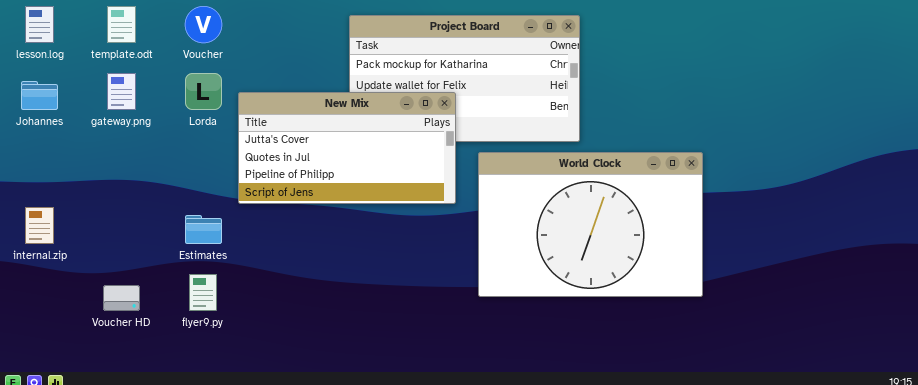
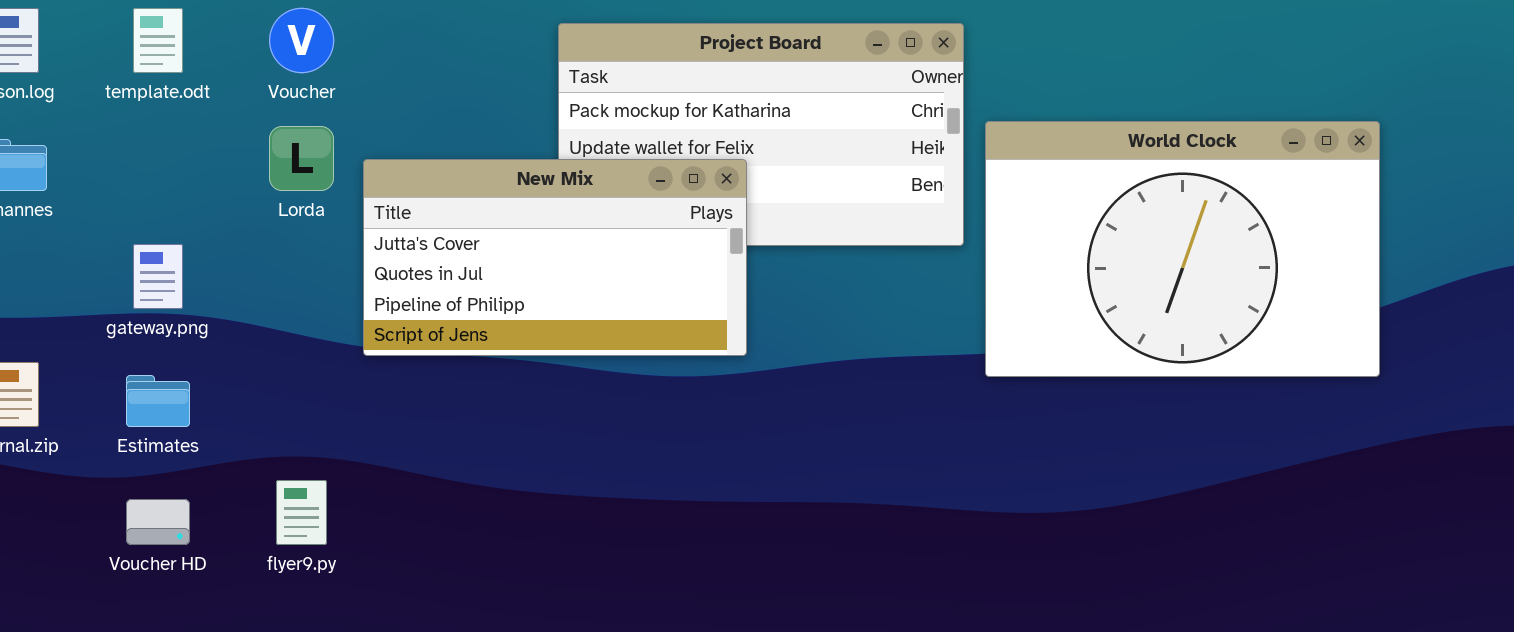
gateway.png: [107,73,136,110] -> [133,244,183,309], moved
World Clock: [478,152,703,297] -> [985,121,1380,377], moved
Estimates: [185,215,222,244] -> [126,375,190,427], moved

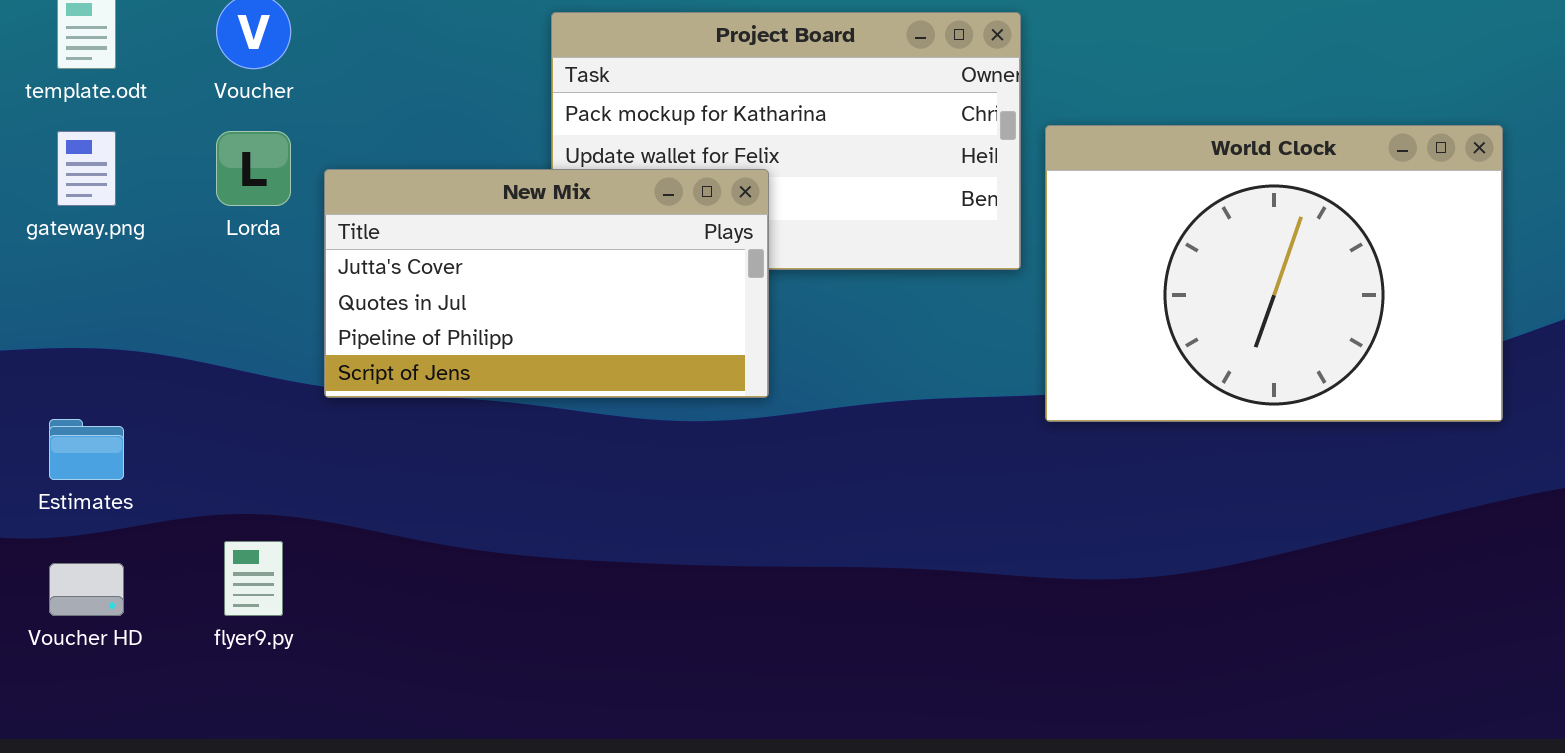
gateway.png: [133,244,183,309] -> [57,131,116,206], moved

